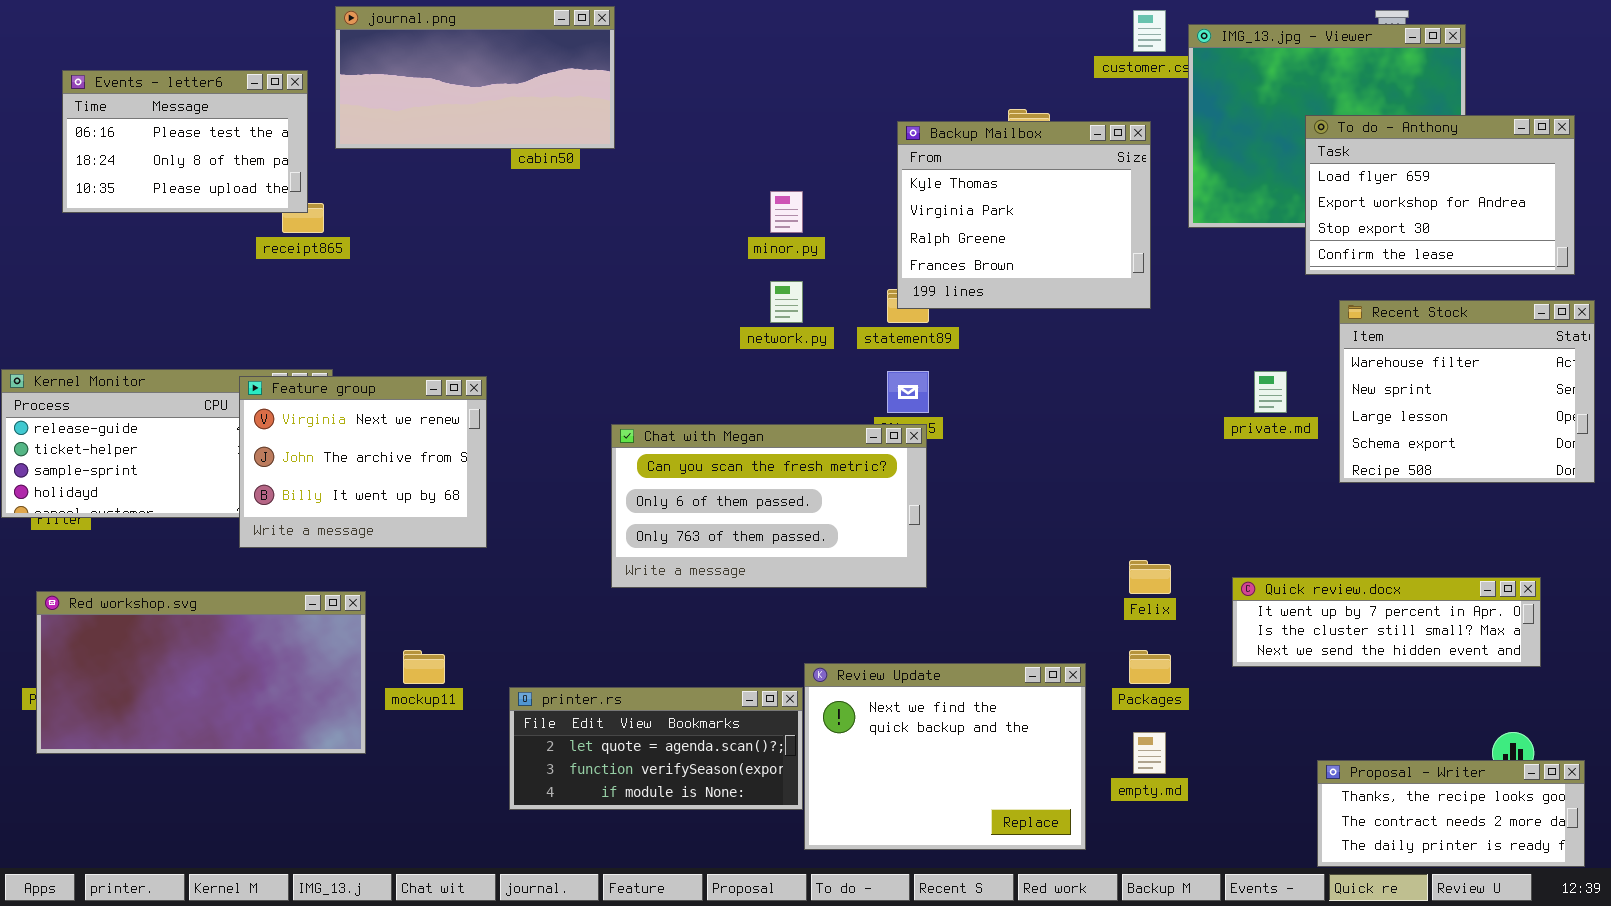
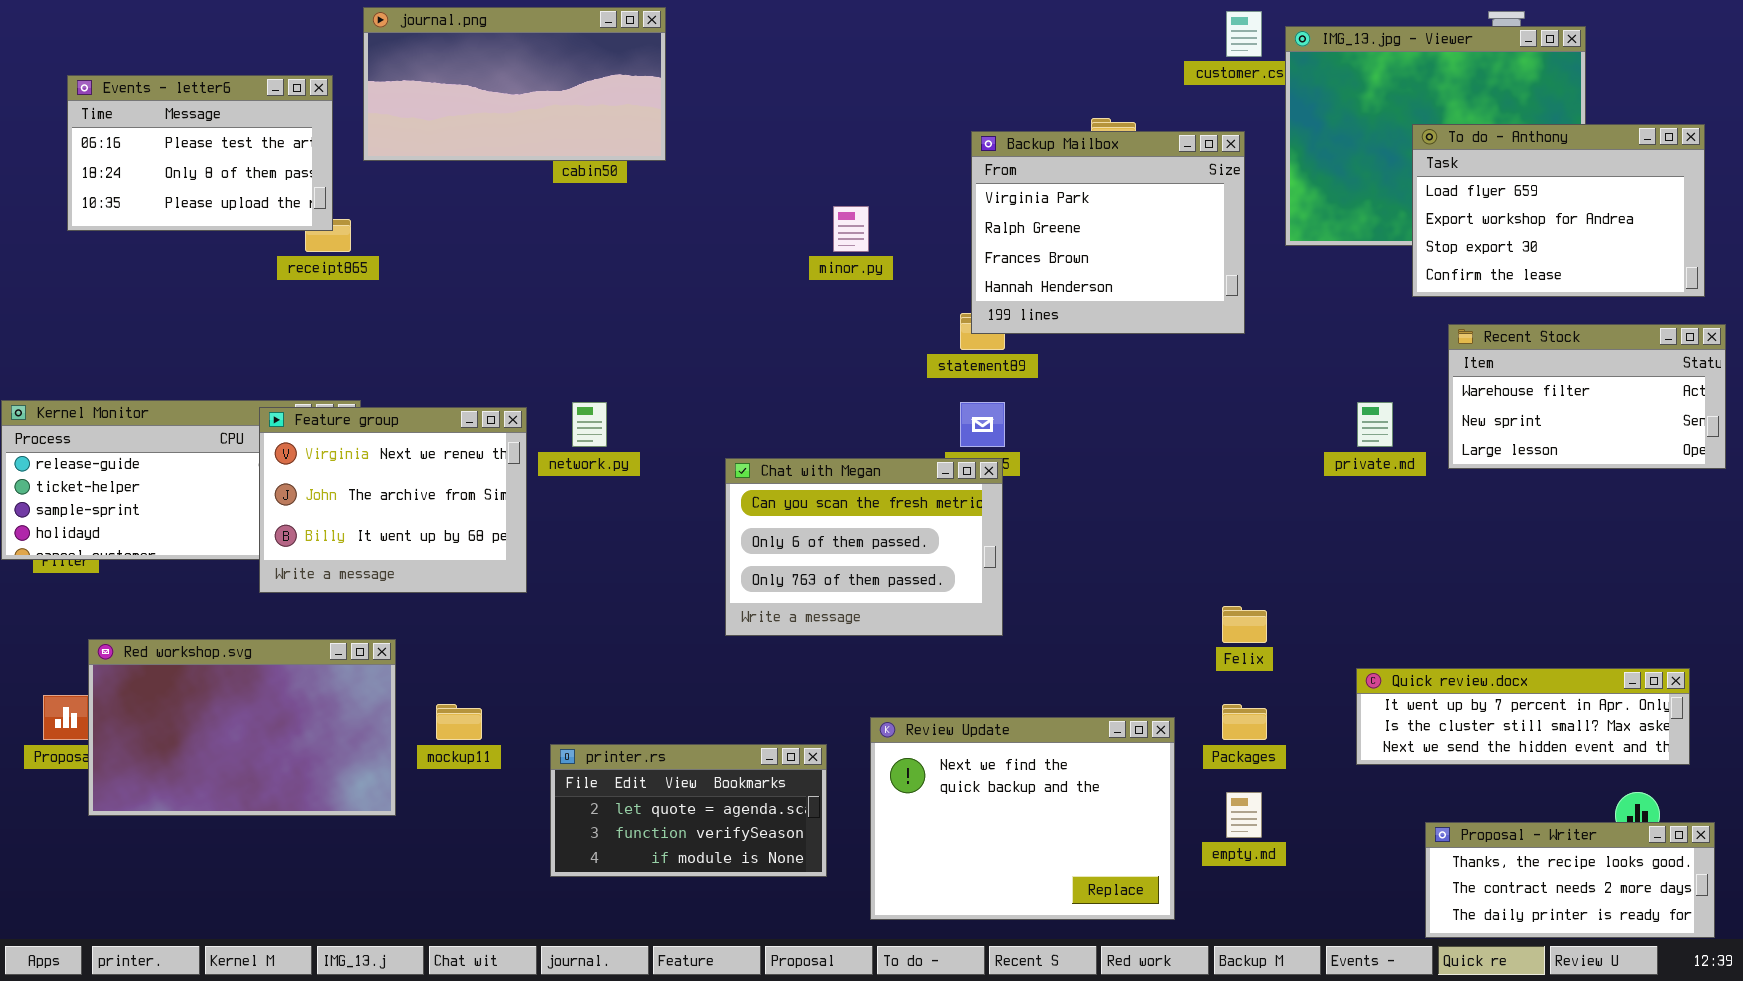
Backup Mailbox: [897,121,1151,309] -> [971,131,1245,334], scrolled down 1 row
network.py: [770,281,803,323] -> [572,402,607,447], moved
Recent Stock: [1339,300,1595,483] -> [1448,324,1726,469], resized
Chat with Megan: [611,424,927,588] -> [725,458,1003,636], resized
Quick review.docx: [1232,577,1541,667] -> [1356,668,1690,765], moved
Red workshop.svg: [36,591,366,754] -> [88,639,396,816], resized
printer.rs: [509,687,803,810] -> [550,744,827,877], resized

